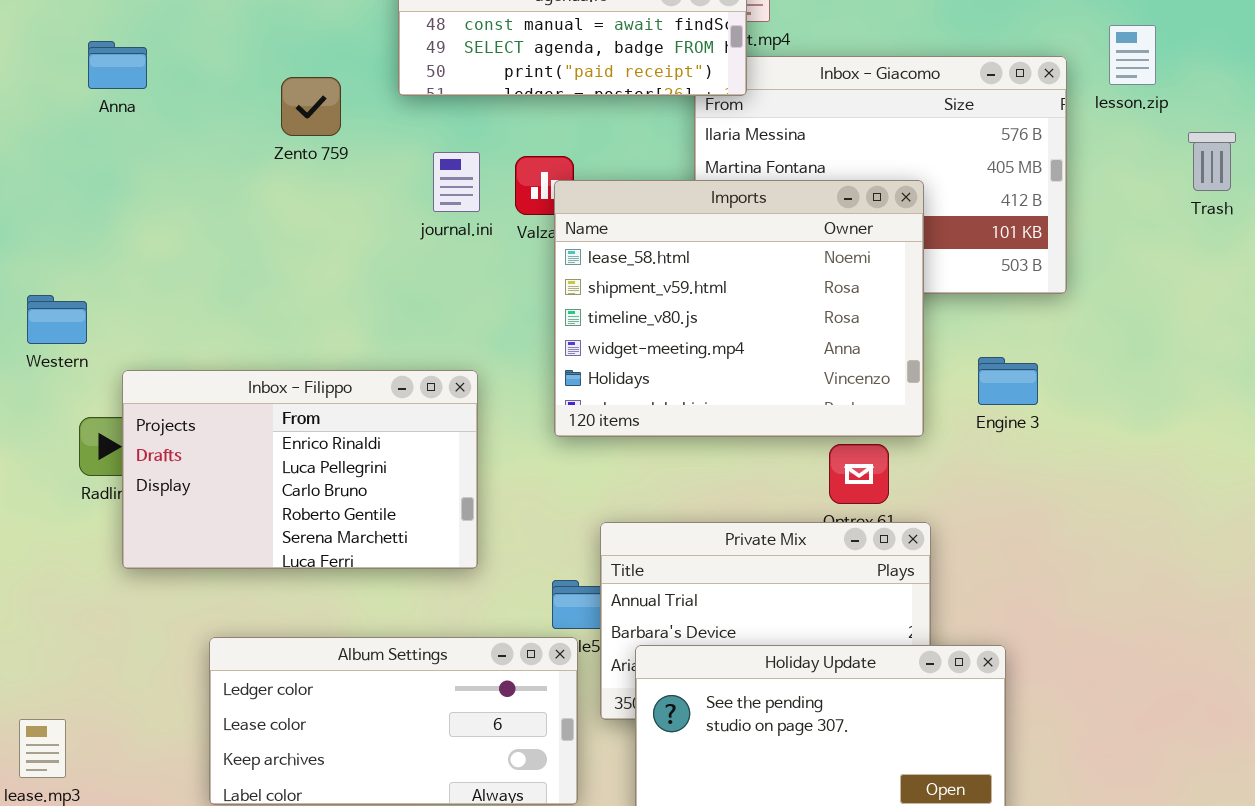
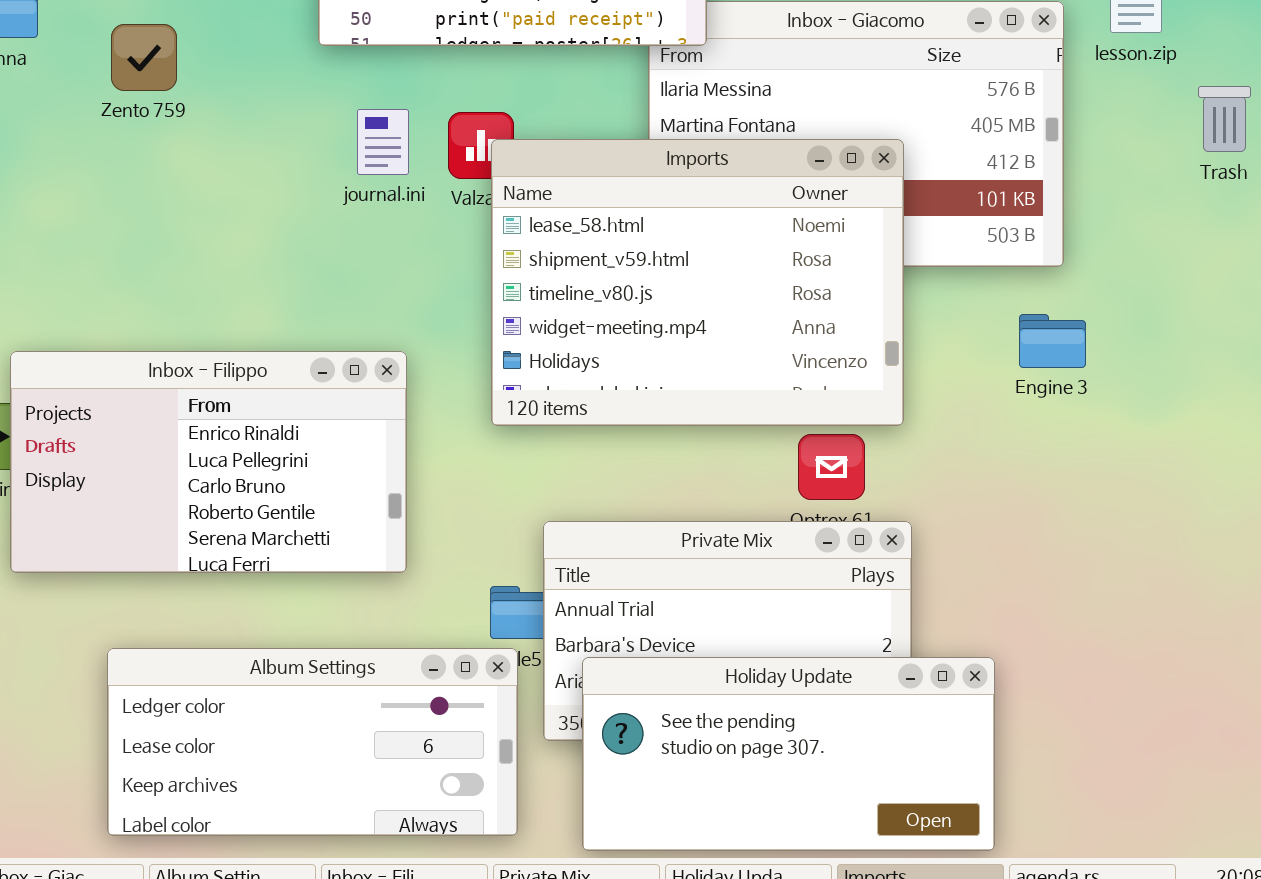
Zento 759: [281,77,341,136] -> [111,24,177,91], moved
Engine 3: [978,357,1038,405] -> [1019,314,1086,368], moved

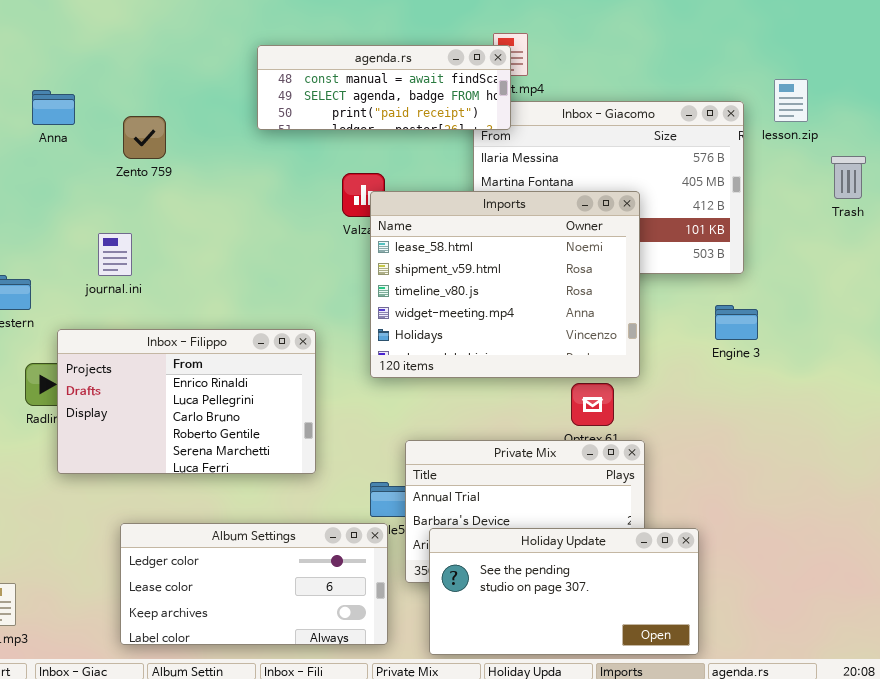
journal.ini: [357,109,409,175] -> [98,233,132,276], moved

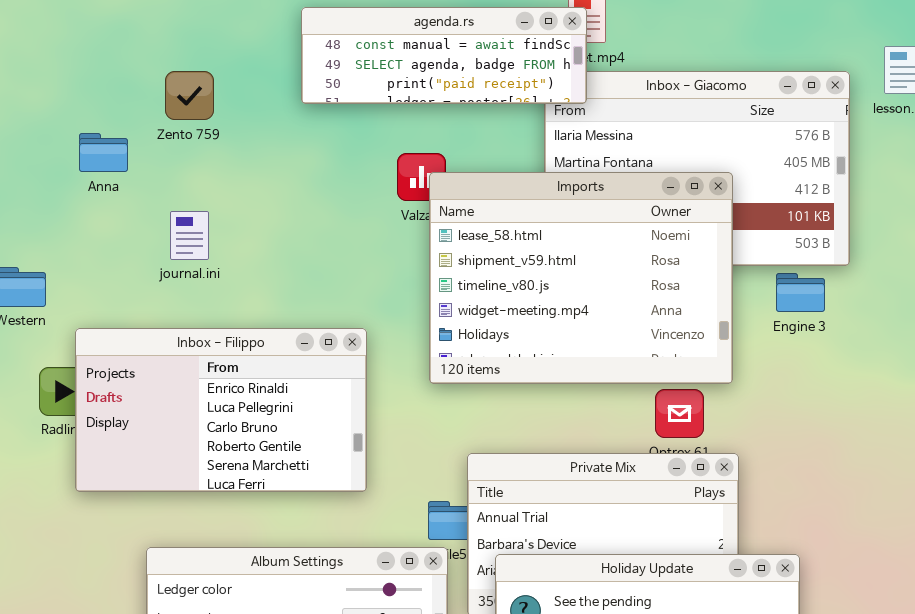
Anna: [32,90,75,125] -> [79,133,128,172], moved
Zento 759: [123,116,166,159] -> [165,71,214,120], moved
journal.ini: [98,233,132,276] -> [170,211,209,260], moved
Engine 3: [715,305,758,340] -> [776,273,825,312], moved

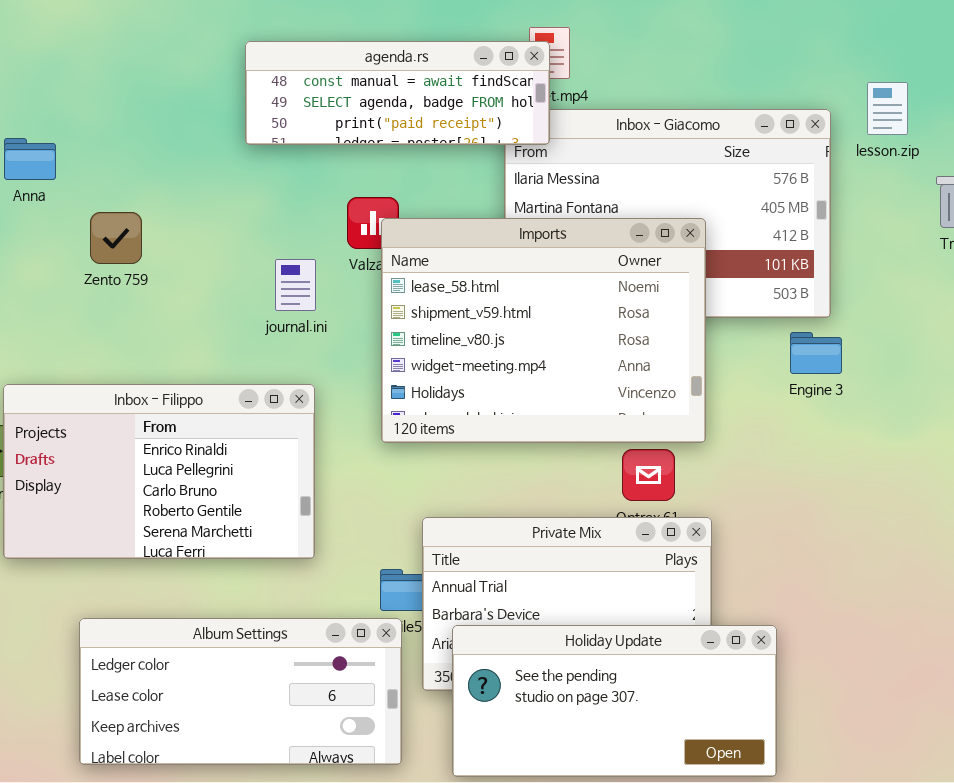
Zento 759: [165,71,214,120] -> [90,212,142,264], moved
Anna: [79,133,128,172] -> [4,138,56,180], moved
journal.ini: [170,211,209,260] -> [275,259,316,311], moved
Engine 3: [776,273,825,312] -> [790,332,842,374], moved

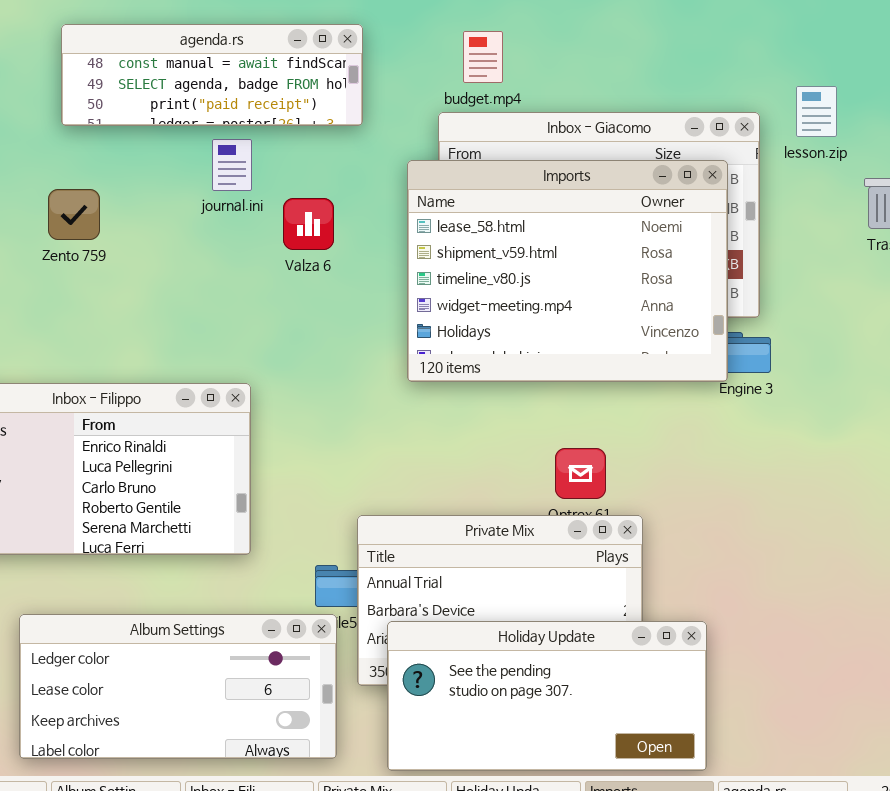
agenda.rs: [245,41,550,145] -> [61,24,363,126], moved
Zento 759: [90,212,142,264] -> [48,189,100,240], moved
Imports: [381,218,706,443] -> [407,160,728,382], moved
journal.ini: [275,259,316,311] -> [212,139,252,191], moved

